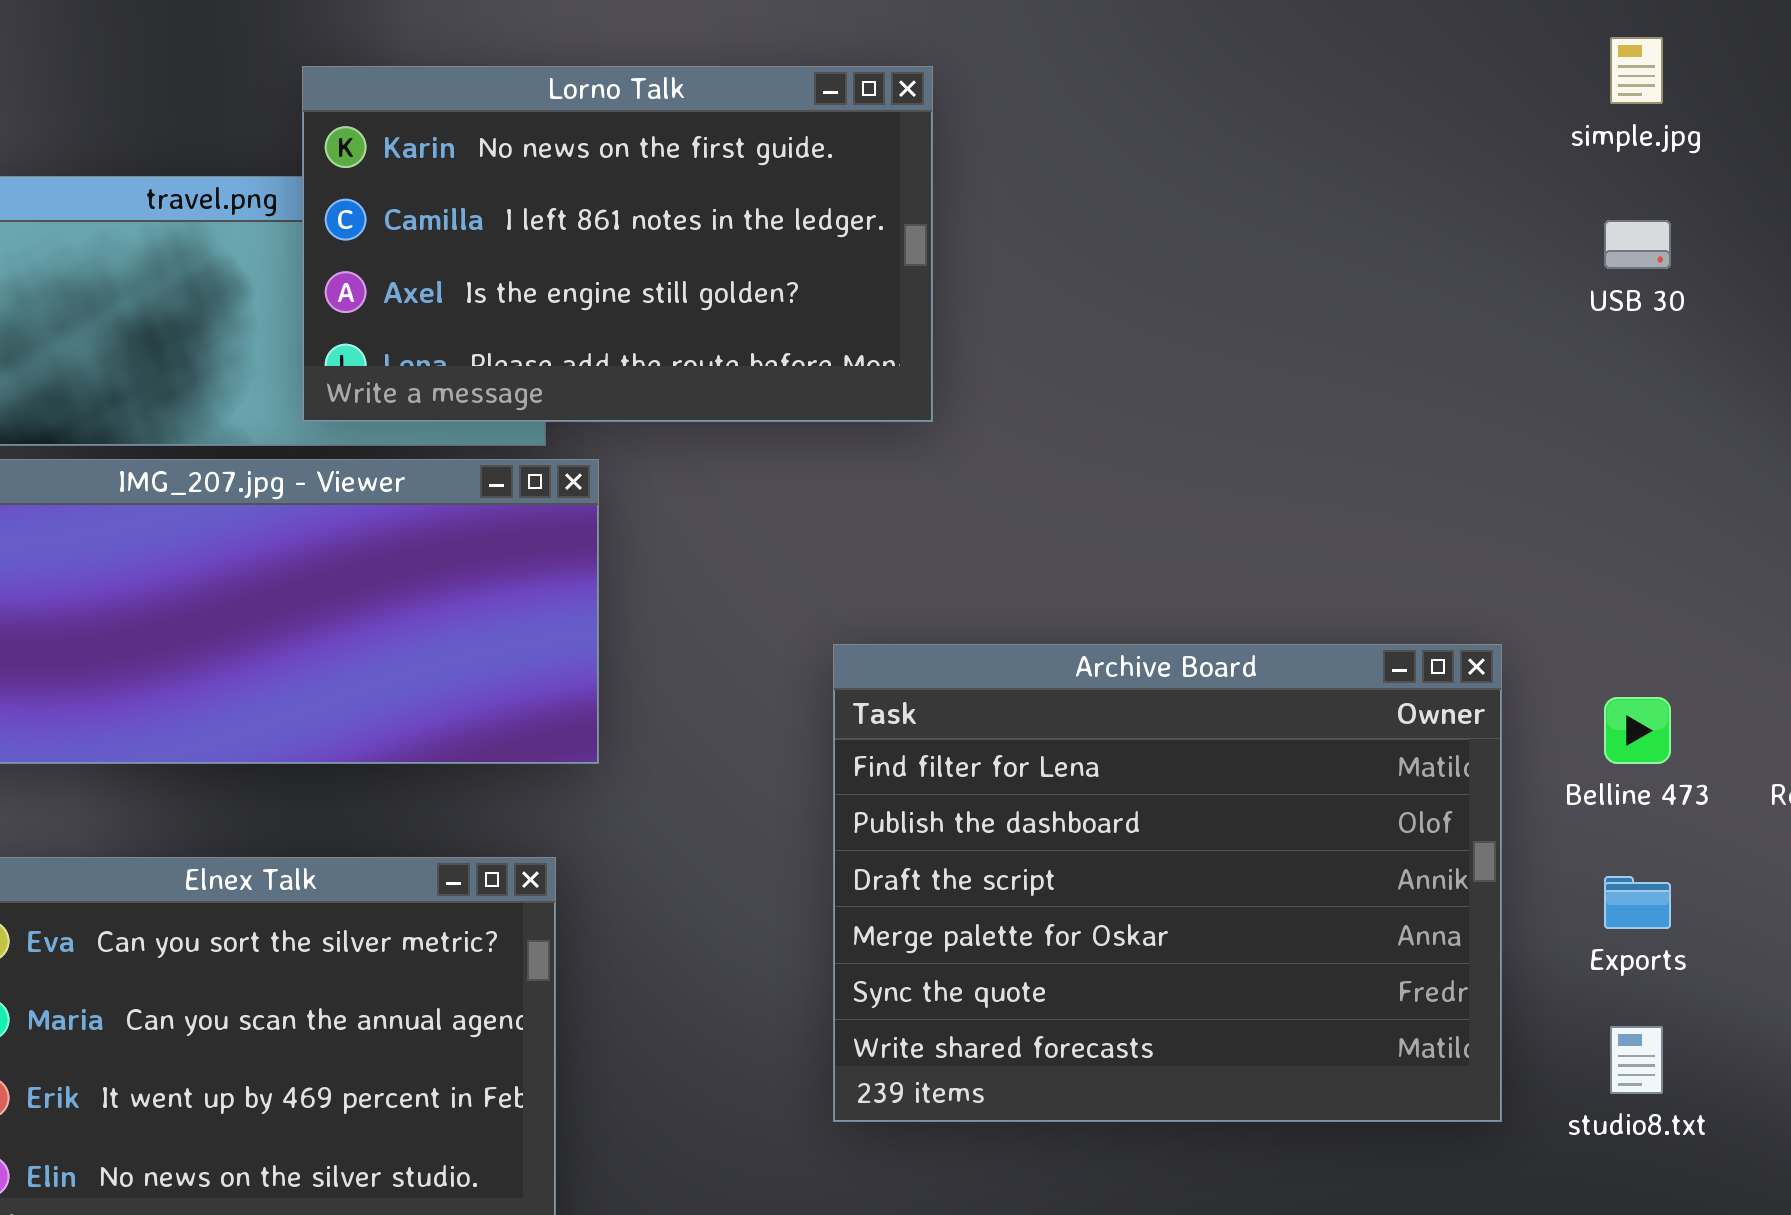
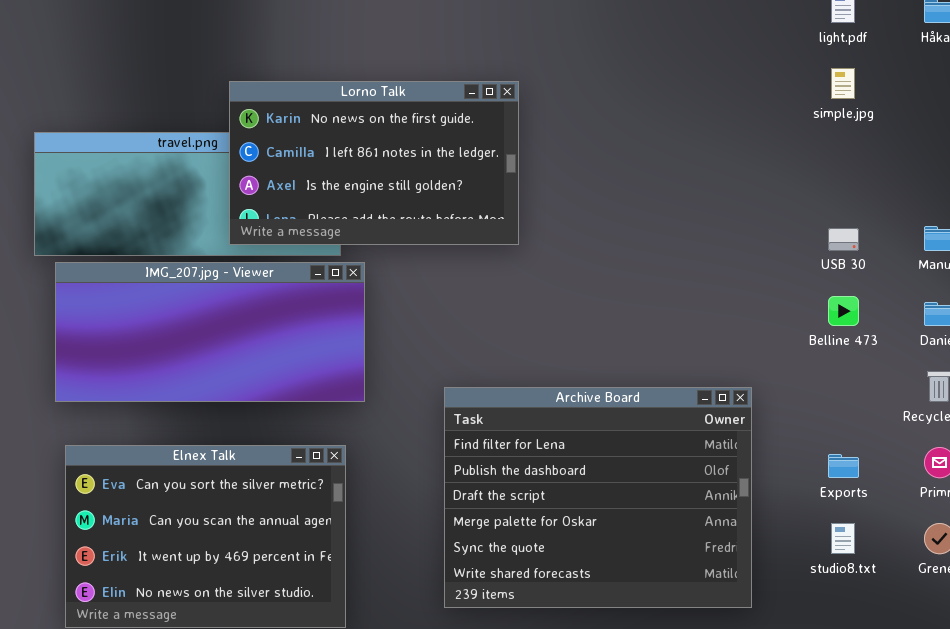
USB 30: [1604,220,1671,269] -> [828,228,859,251], moved
Archive Board: [833,644,1502,1122] -> [444,387,752,608], moved
Belline 473: [1604,697,1671,764] -> [828,296,859,326], moved

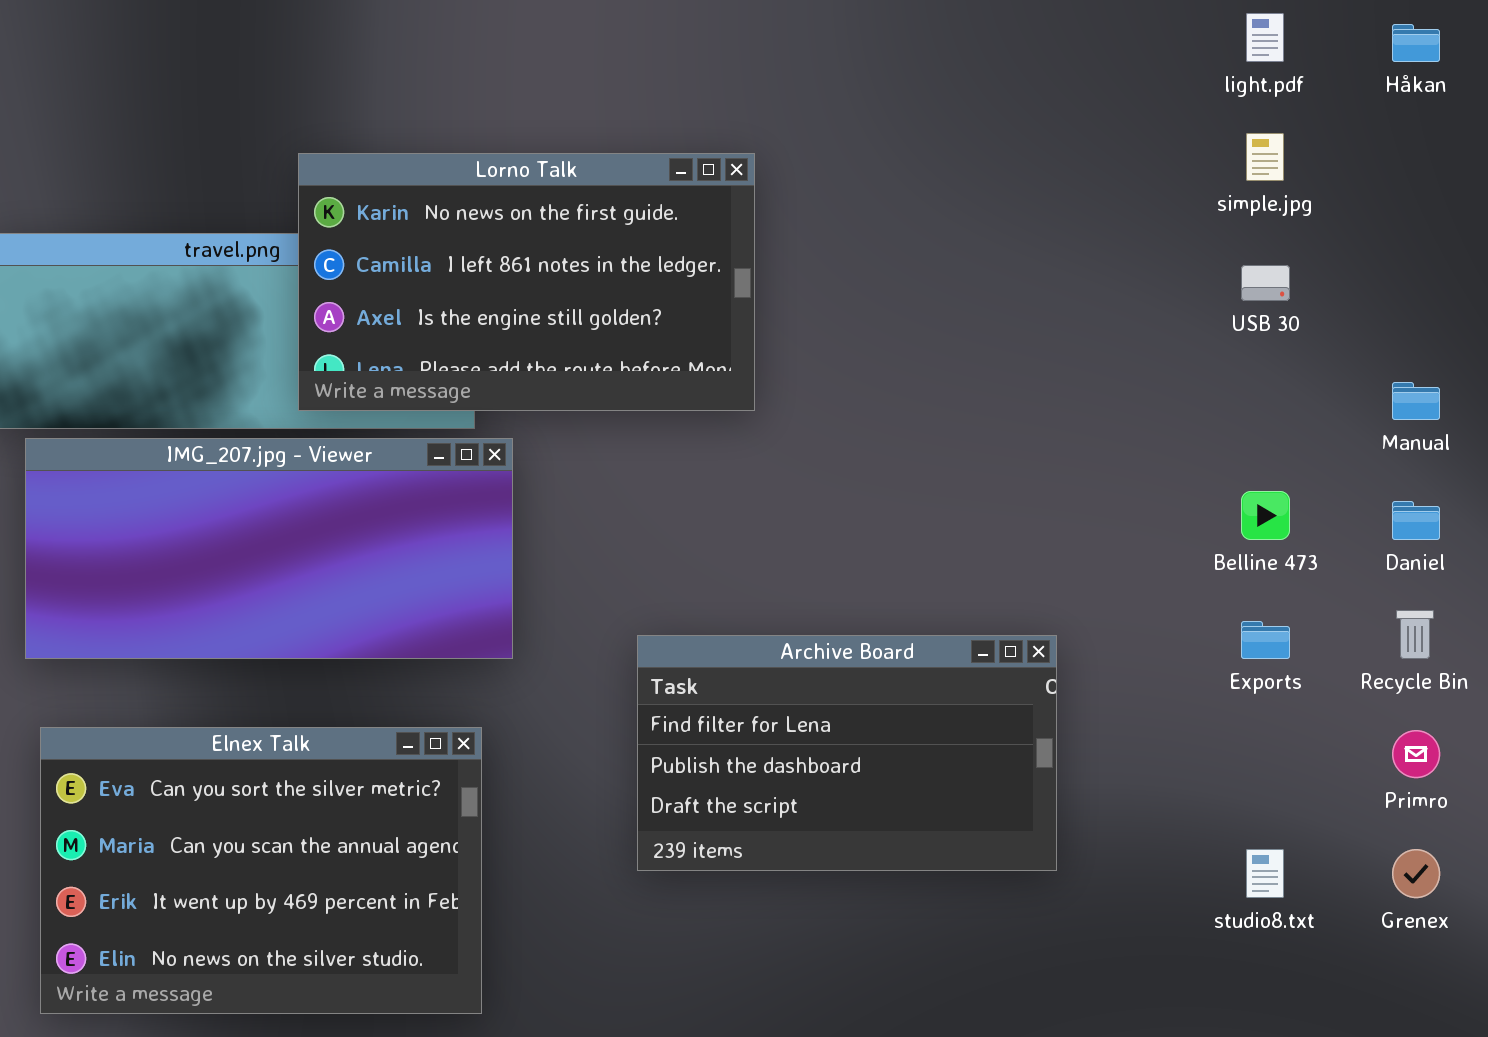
USB 30: [828,228,859,251] -> [1241,265,1290,301], moved
Archive Board: [444,387,752,608] -> [637,635,1057,871], resized
Exports: [828,454,859,478] -> [1241,621,1290,659], moved

